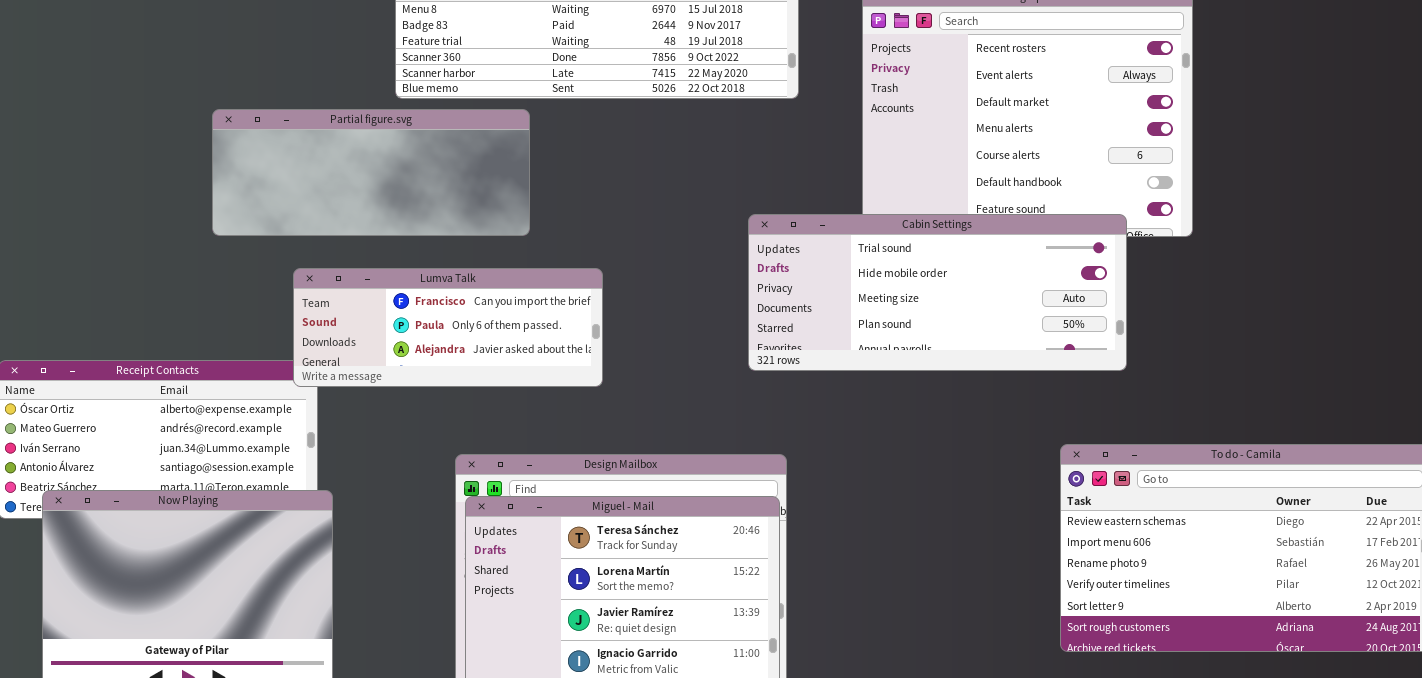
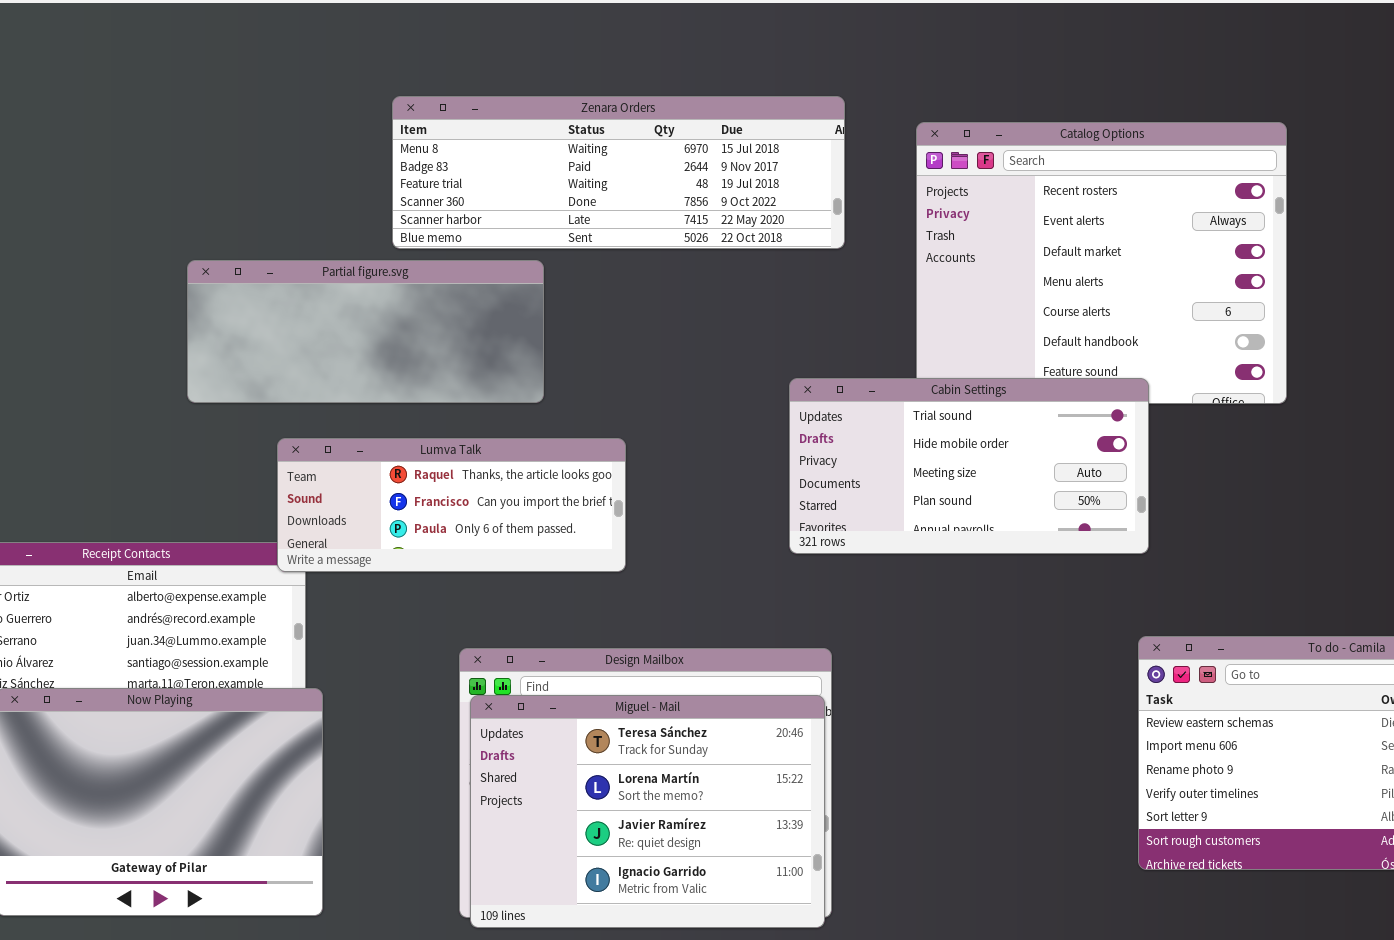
Cabin Settings: [748,214,1127,371] -> [789,378,1149,554], resized
Lumva Talk: [293,268,603,387] -> [277,438,626,572], scrolled up 1 row

